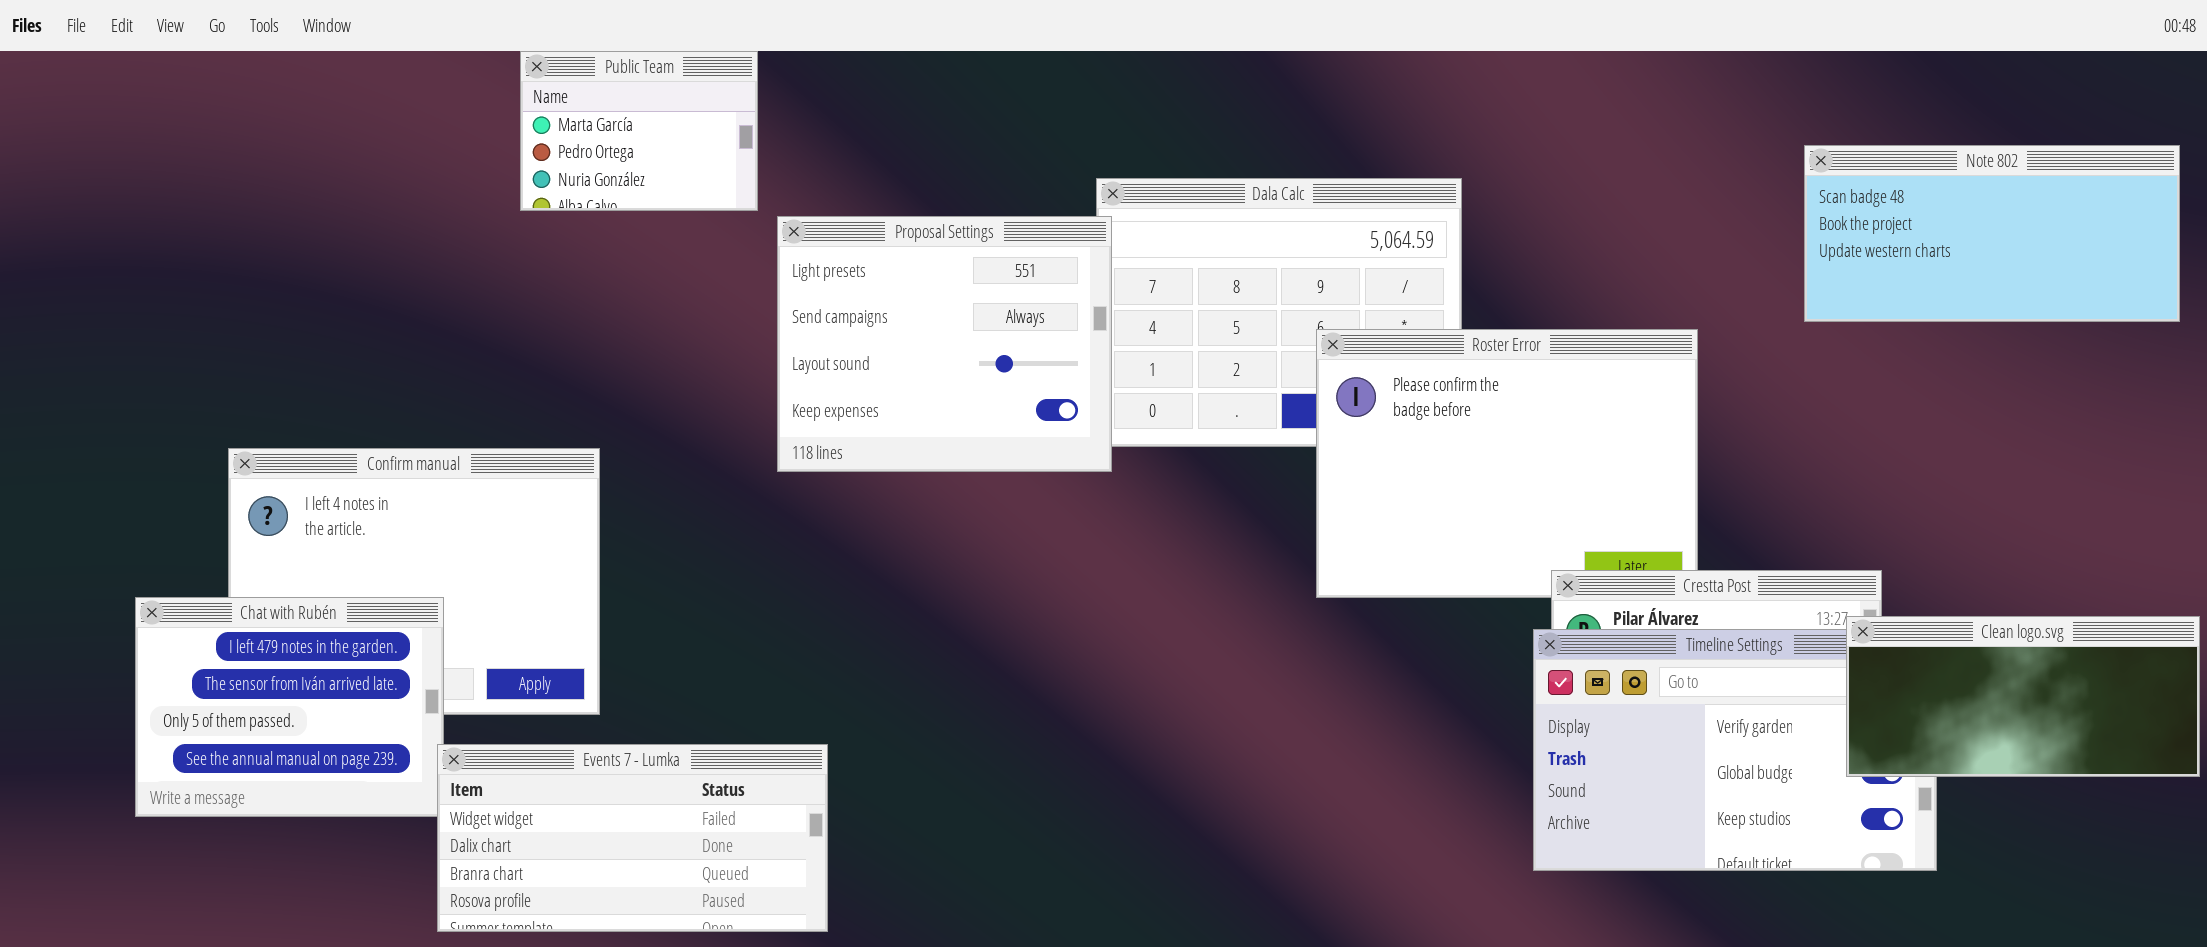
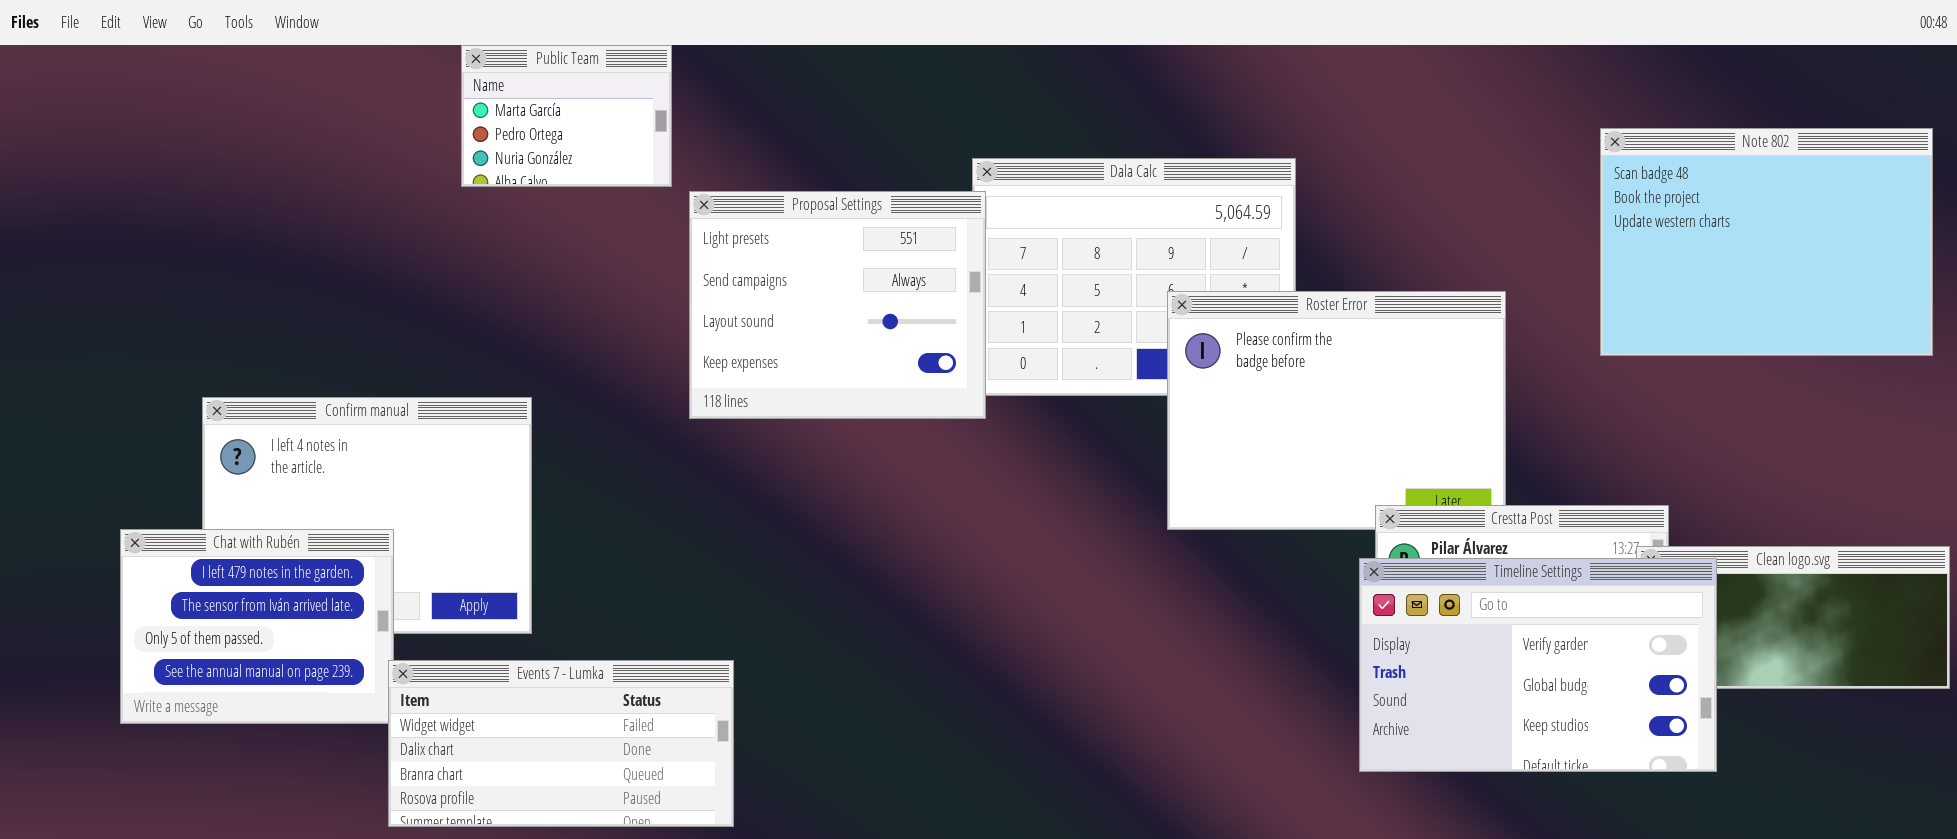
Note 802: [1804,145,2180,322] -> [1600,128,1933,356], resized
Timeline Settings: [1533,629,1937,871] -> [1359,558,1717,772], raised

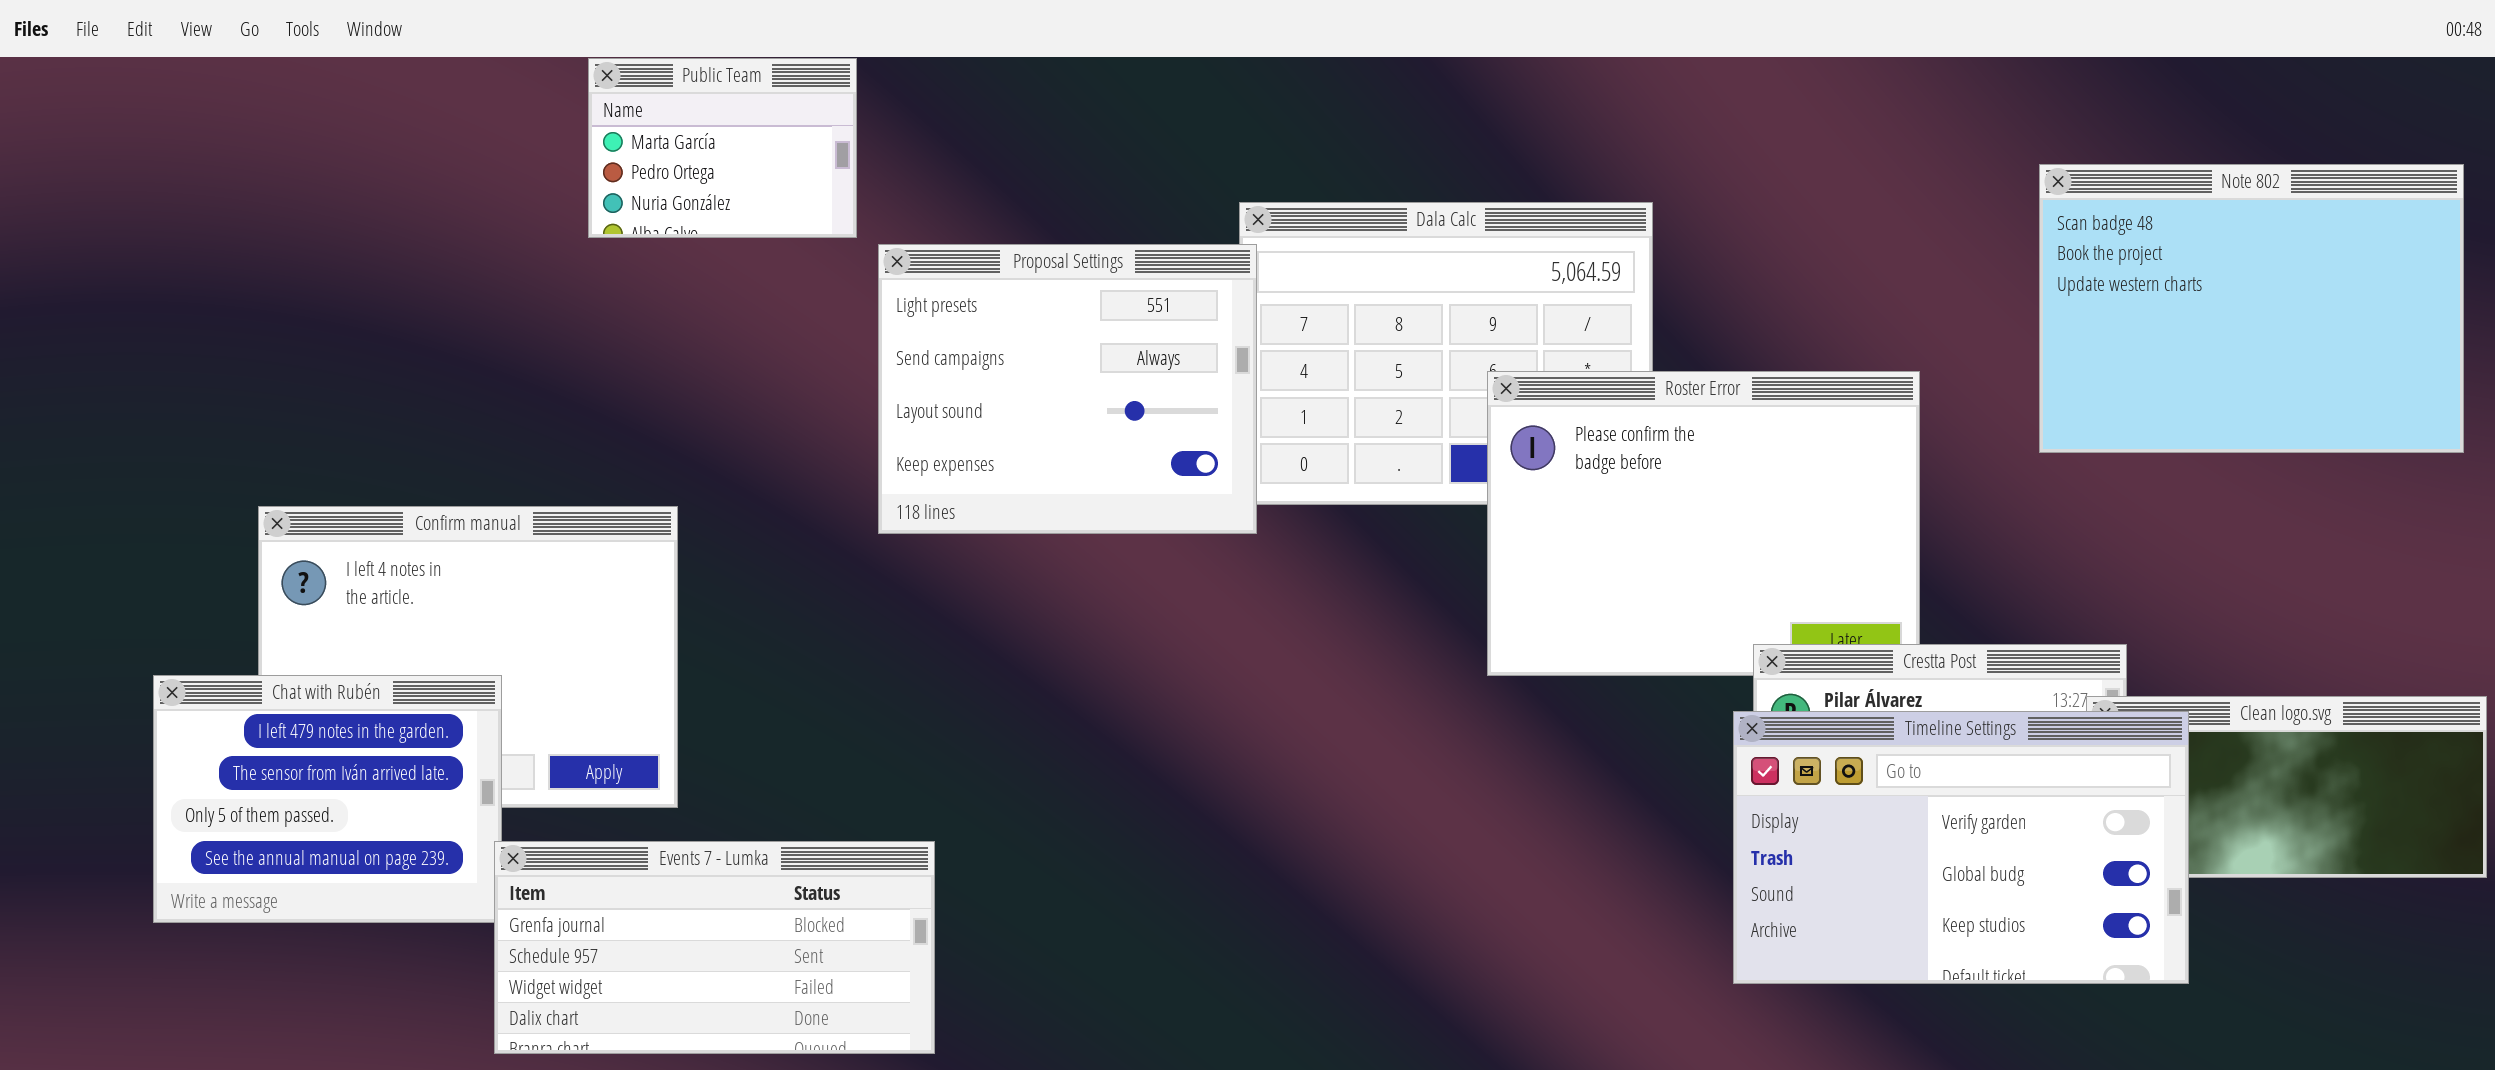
Events 7 - Lumka: [388,660,734,827] -> [494,841,935,1054], scrolled up 2 rows

